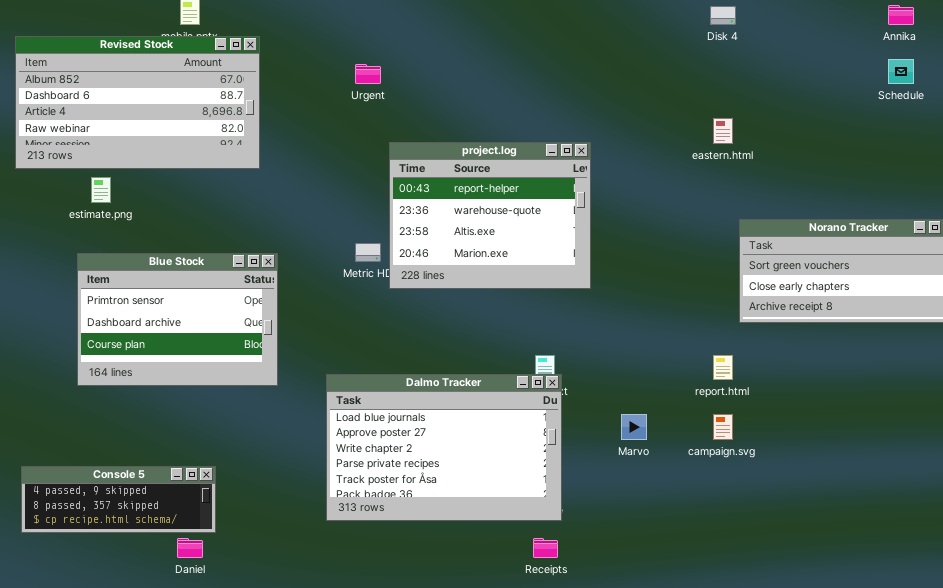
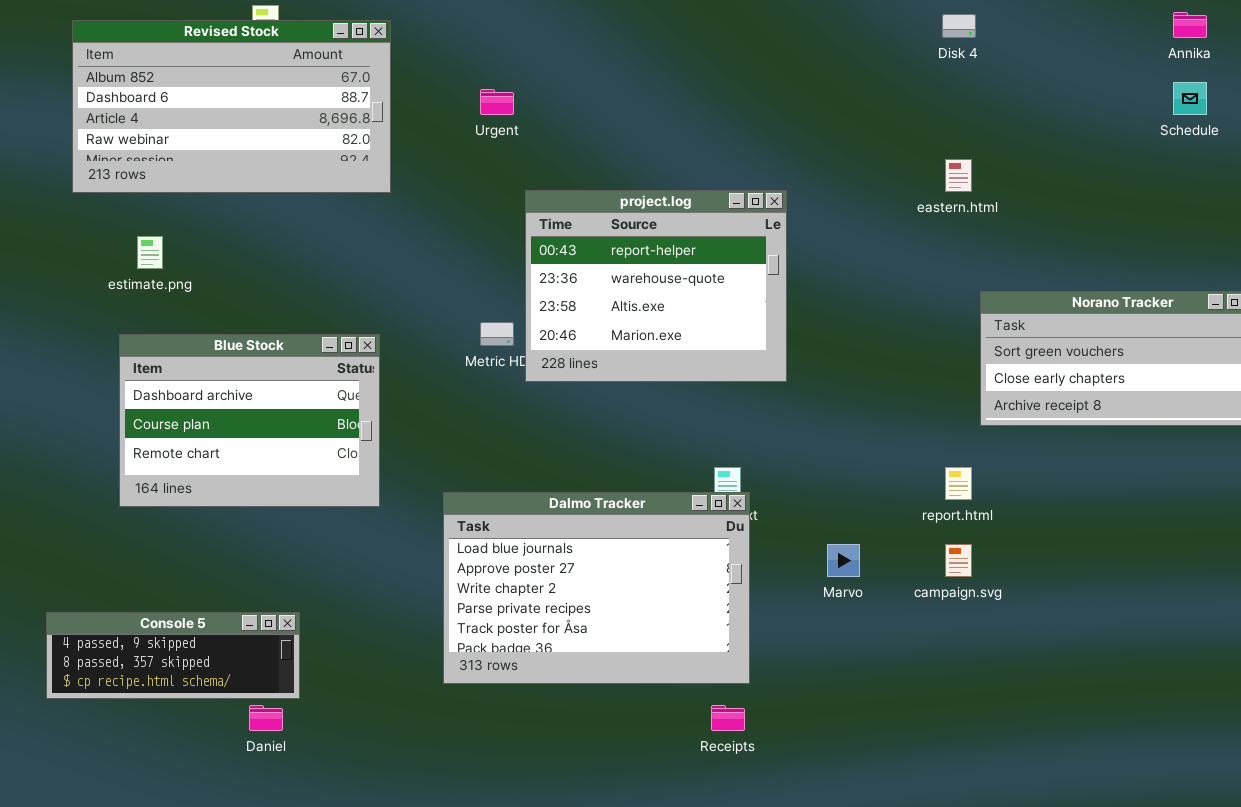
Revised Stock: [15,36,260,169] -> [72,20,391,193], moved
Blue Stock: [77,253,278,386] -> [119,334,380,507], scrolled down 1 row

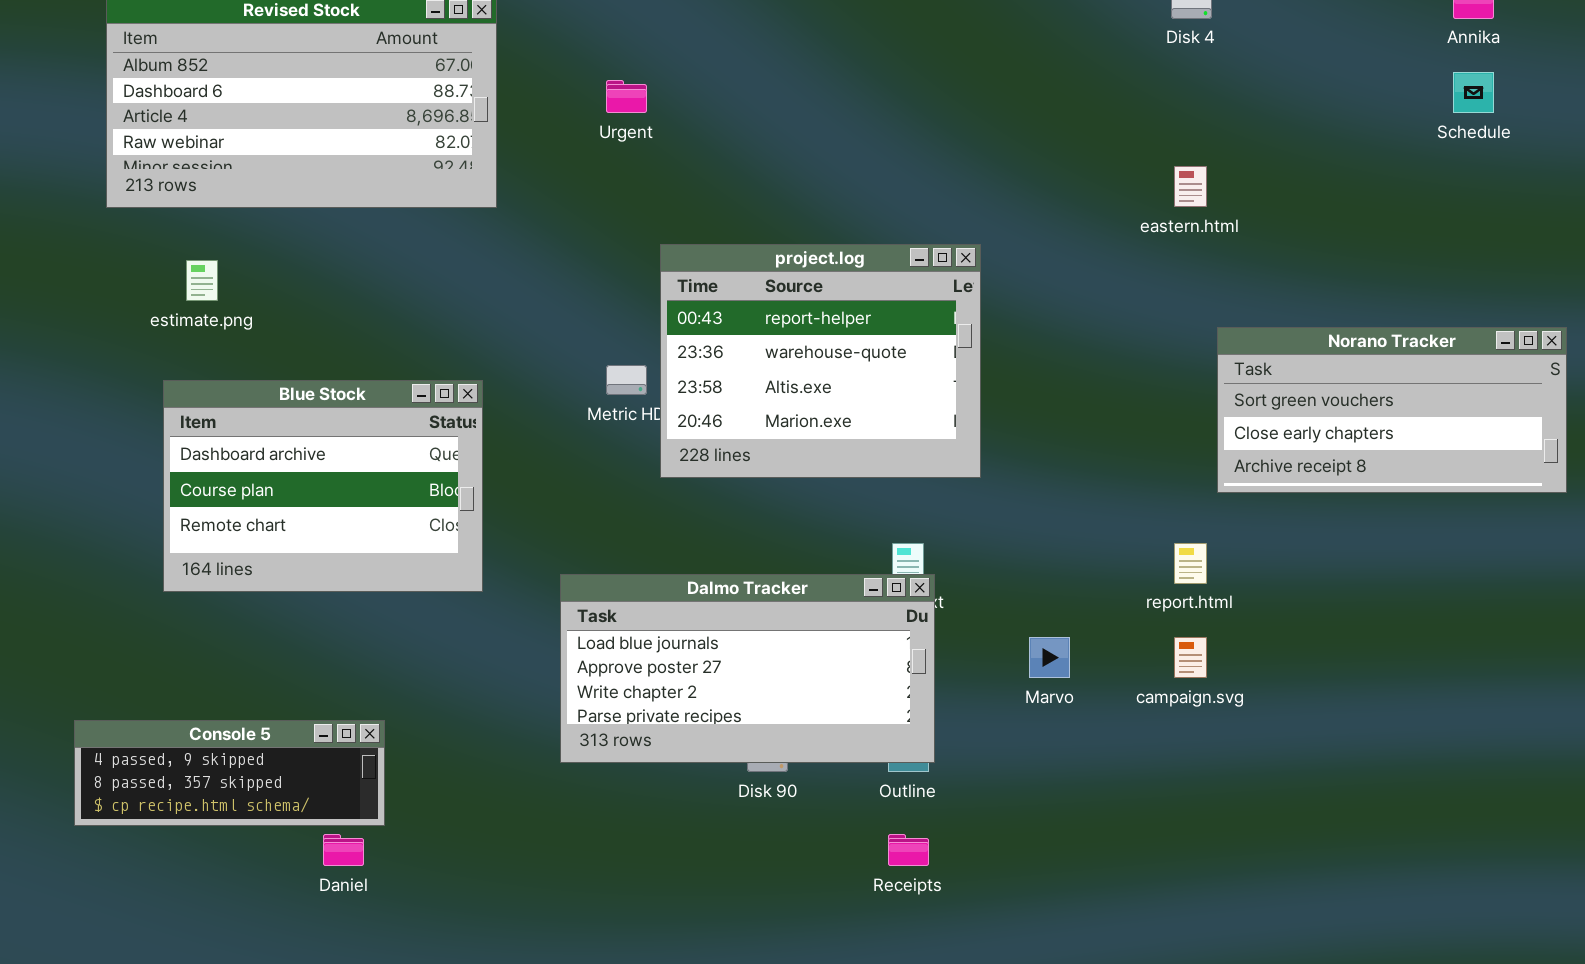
project.log: [525,190,787,382] -> [660,244,981,478], moved
Dalmo Tracker: [443,492,750,684] -> [560,574,935,763], resized

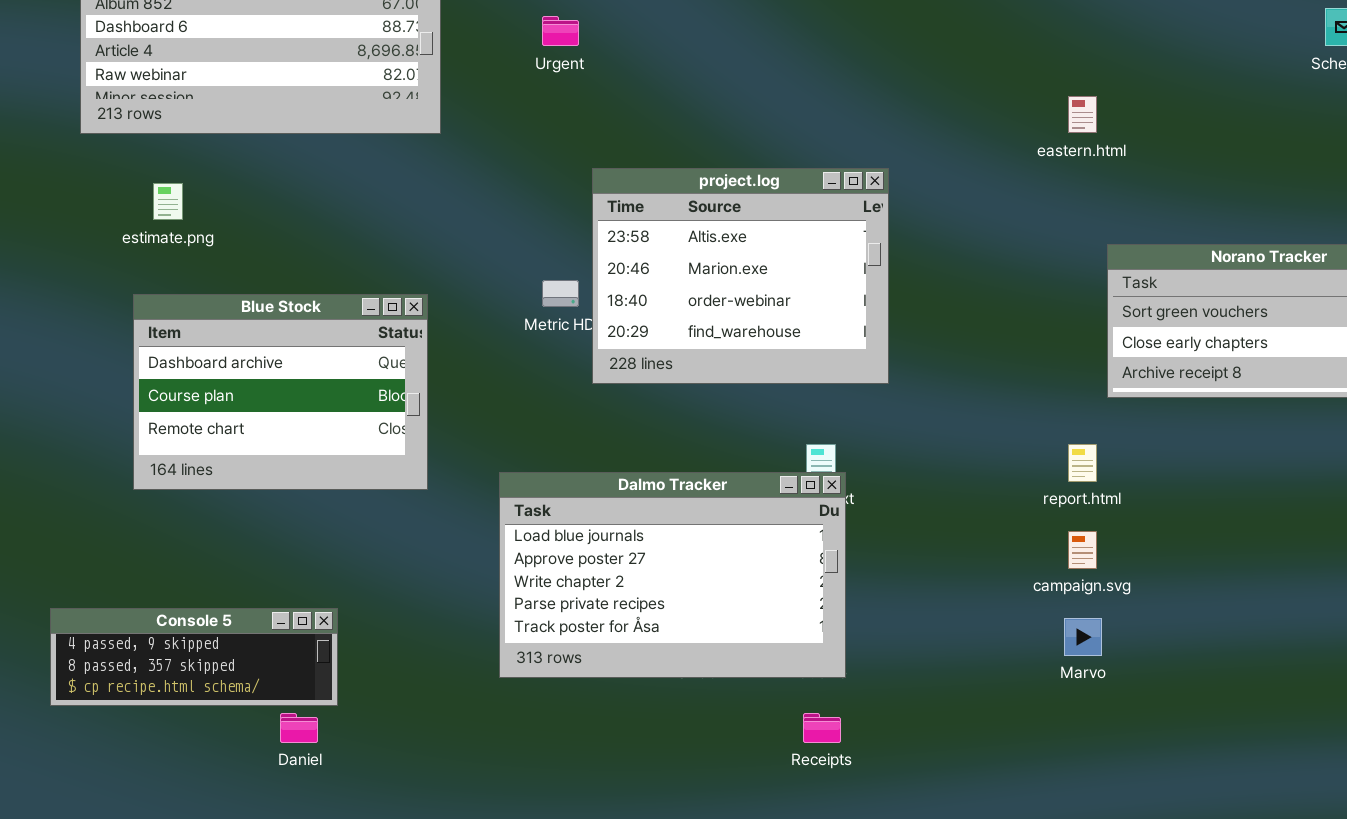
project.log: [660,244,981,478] -> [592,168,889,384], scrolled down 2 rows
Dalmo Tracker: [560,574,935,763] -> [499,472,846,678], resized
Marvo: [1029,637,1070,678] -> [1064,618,1102,656], moved

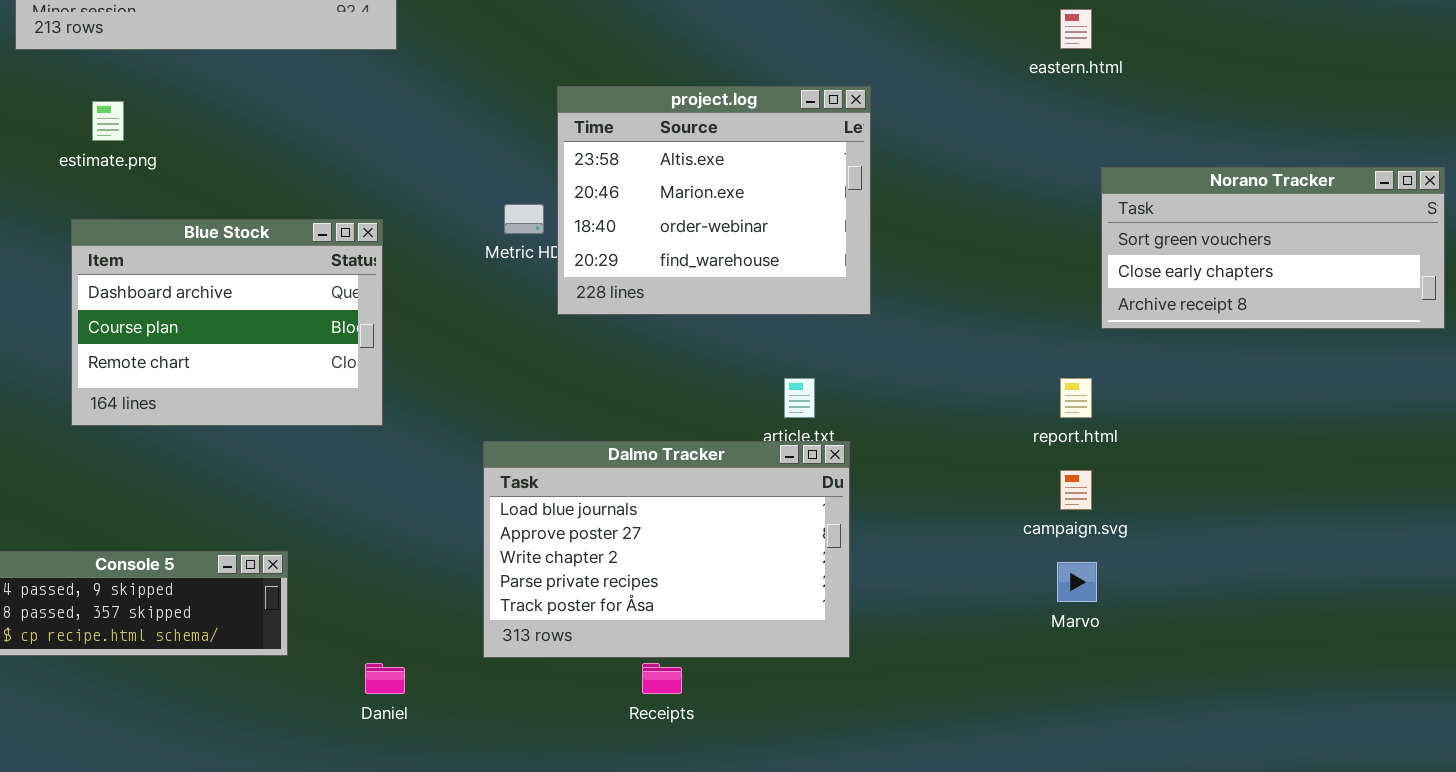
Dalmo Tracker: [499,472,846,678] -> [483,441,850,658], moved
Daniel: [280,713,318,743] -> [365,663,405,694], moved
Receipts: [803,713,841,743] -> [642,663,682,694], moved

